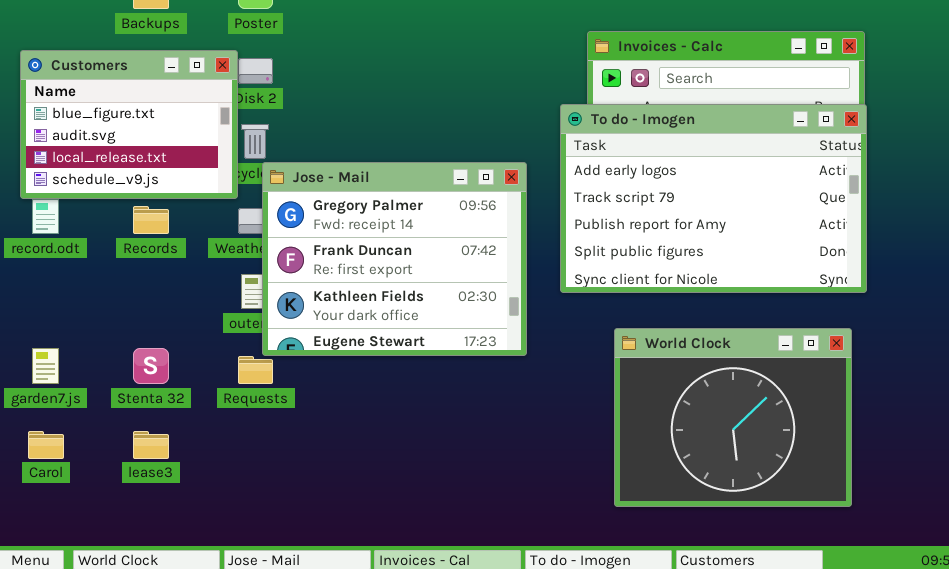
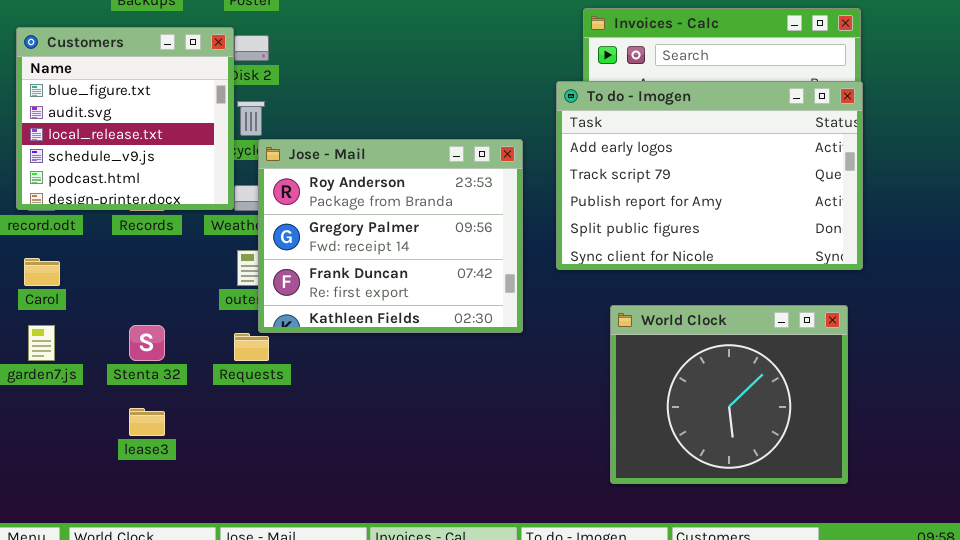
Customers: [20,50,238,199] -> [16,27,234,210], resized
Jose - Mail: [262,162,527,356] -> [258,139,523,333], scrolled up 1 row
Carol: [28,431,64,459] -> [24,258,60,286], moved

